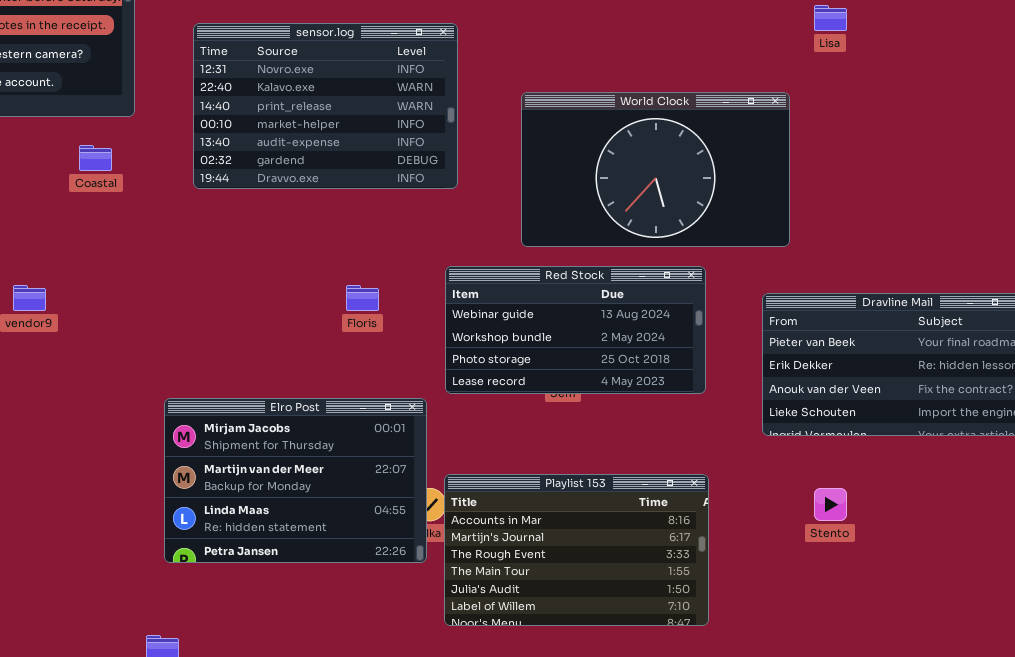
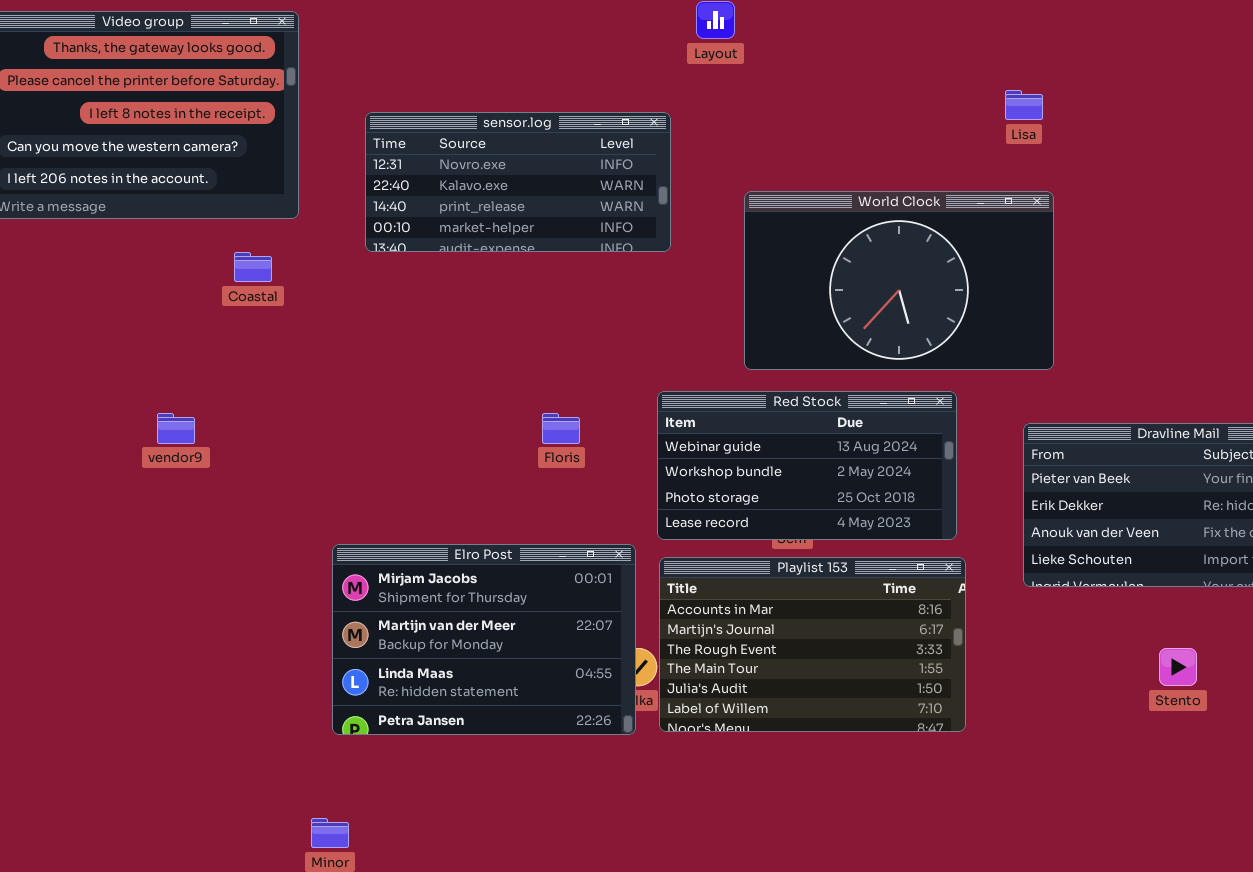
Lisa: [814,5,847,31] -> [1005,90,1043,120], moved
sensor.log: [193,23,458,189] -> [365,112,671,252], resized
Playlist 153: [444,474,709,626] -> [659,557,966,732], moved
Stento: [814,488,847,521] -> [1159,648,1197,686], moved

